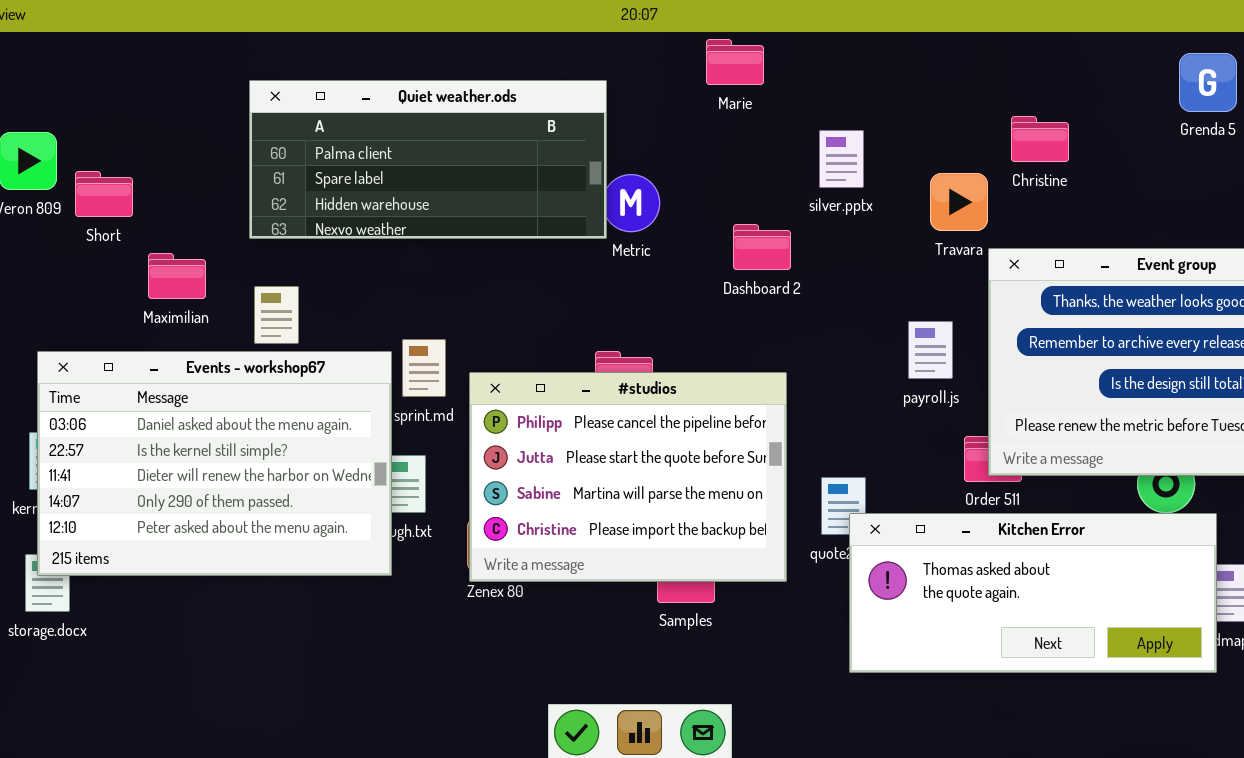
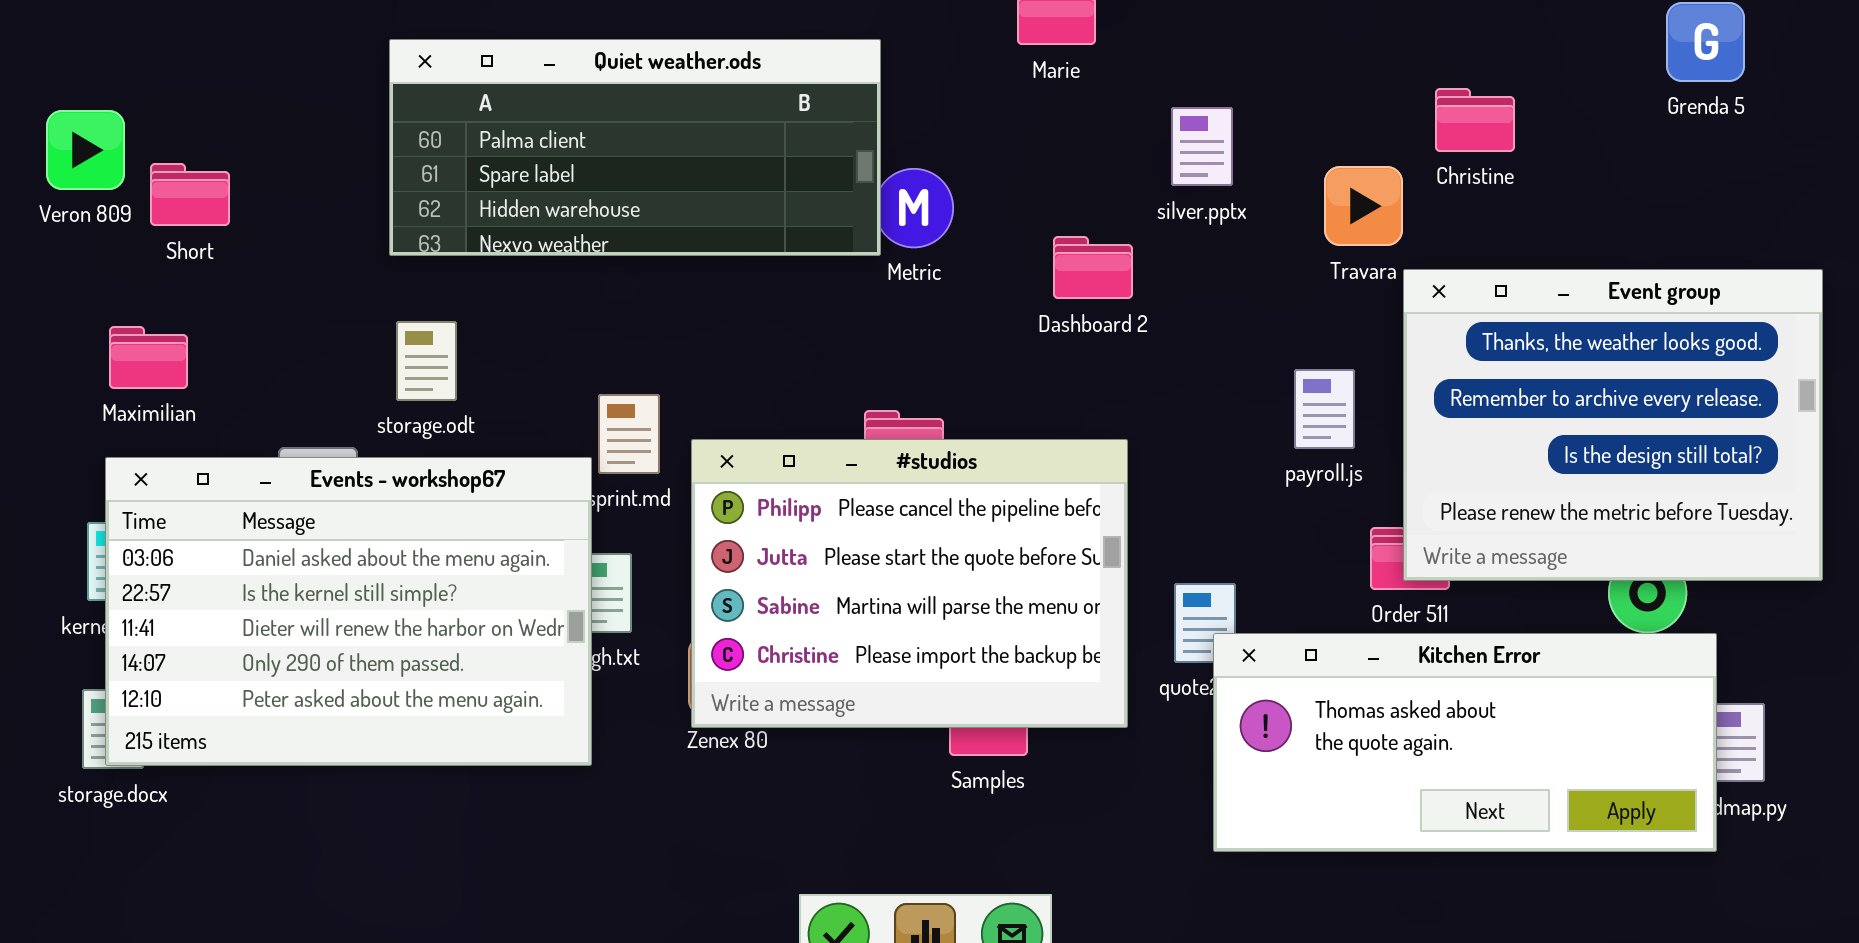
Maximilian: [148,253,206,299] -> [109,326,188,389], moved
Events - workshop67: [37,351,392,576] -> [105,457,592,766], moved

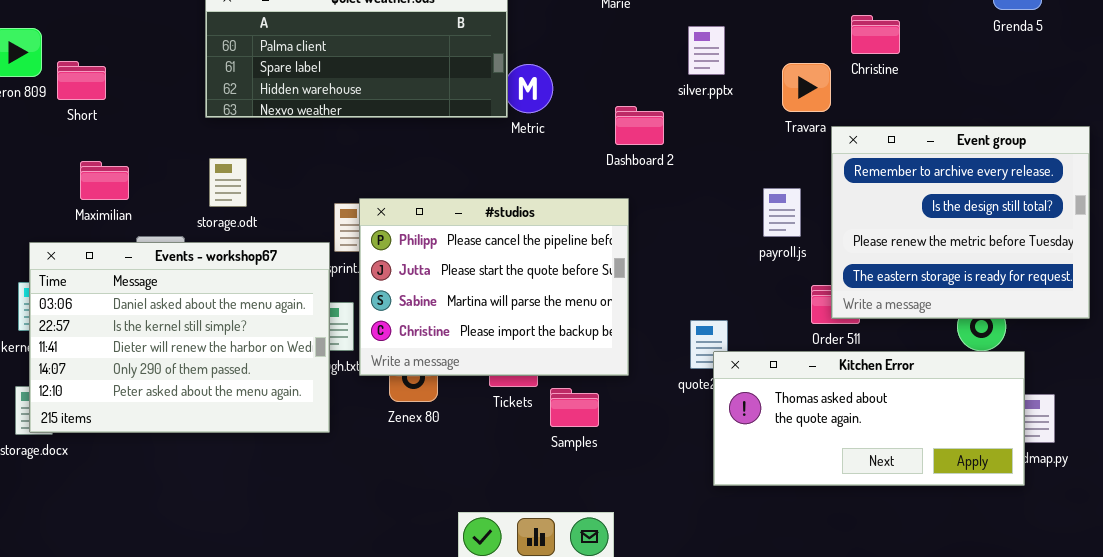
Event group: [1403,269,1823,581] -> [831,126,1090,319], scrolled down 1 row
Maximilian: [109,326,188,389] -> [80,161,129,200], moved
#studios: [691,439,1128,728] -> [359,198,629,376], moved

